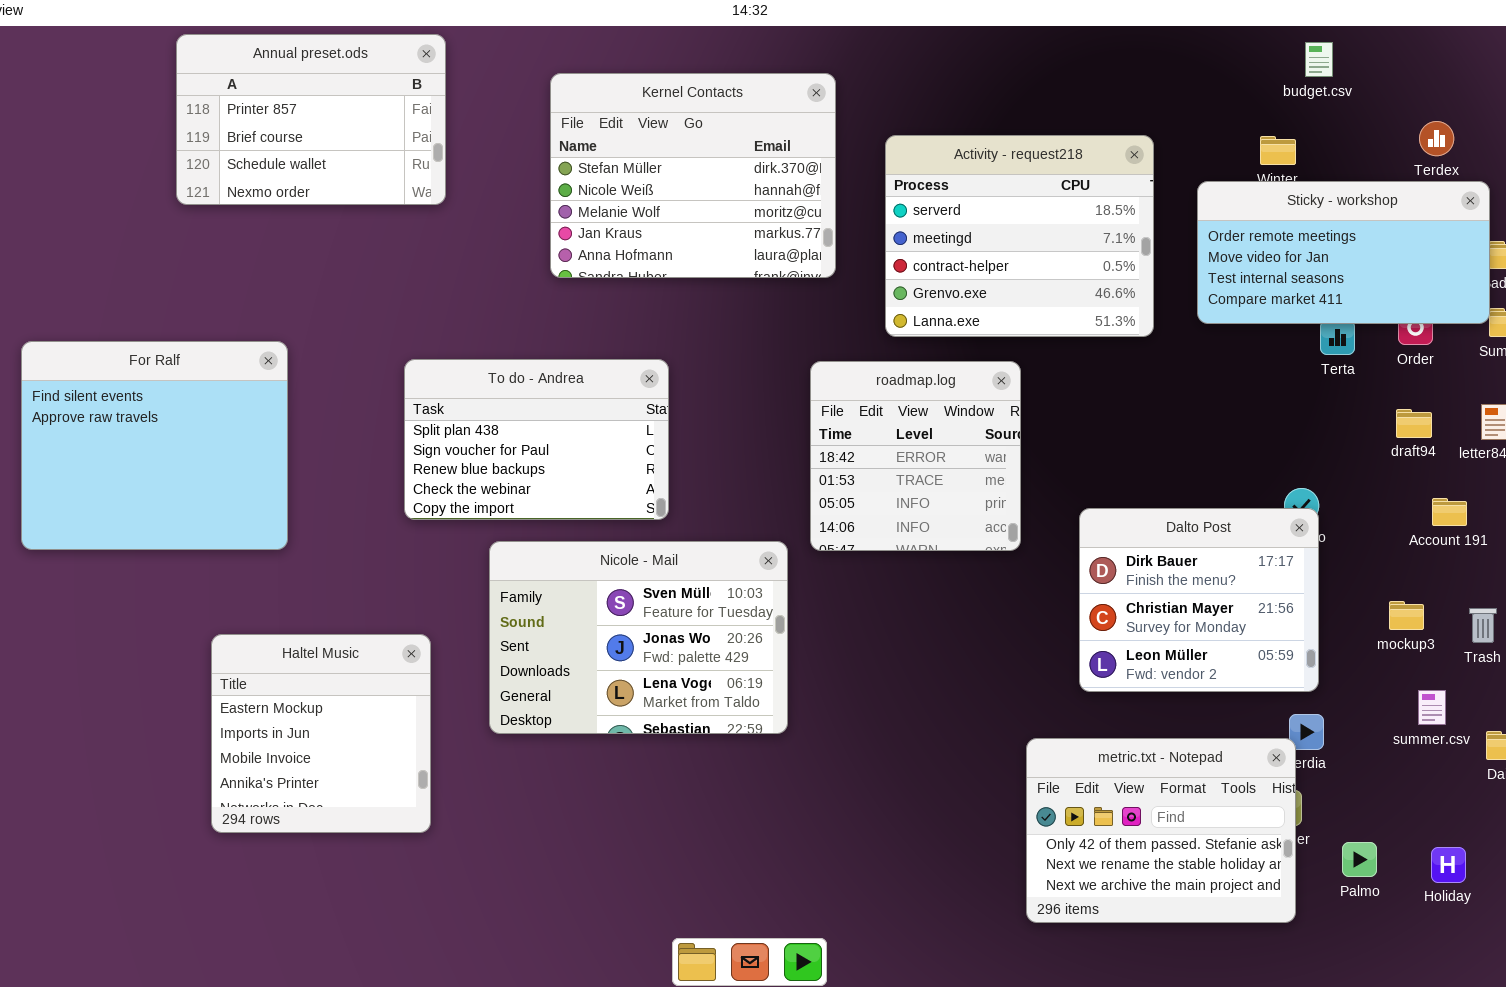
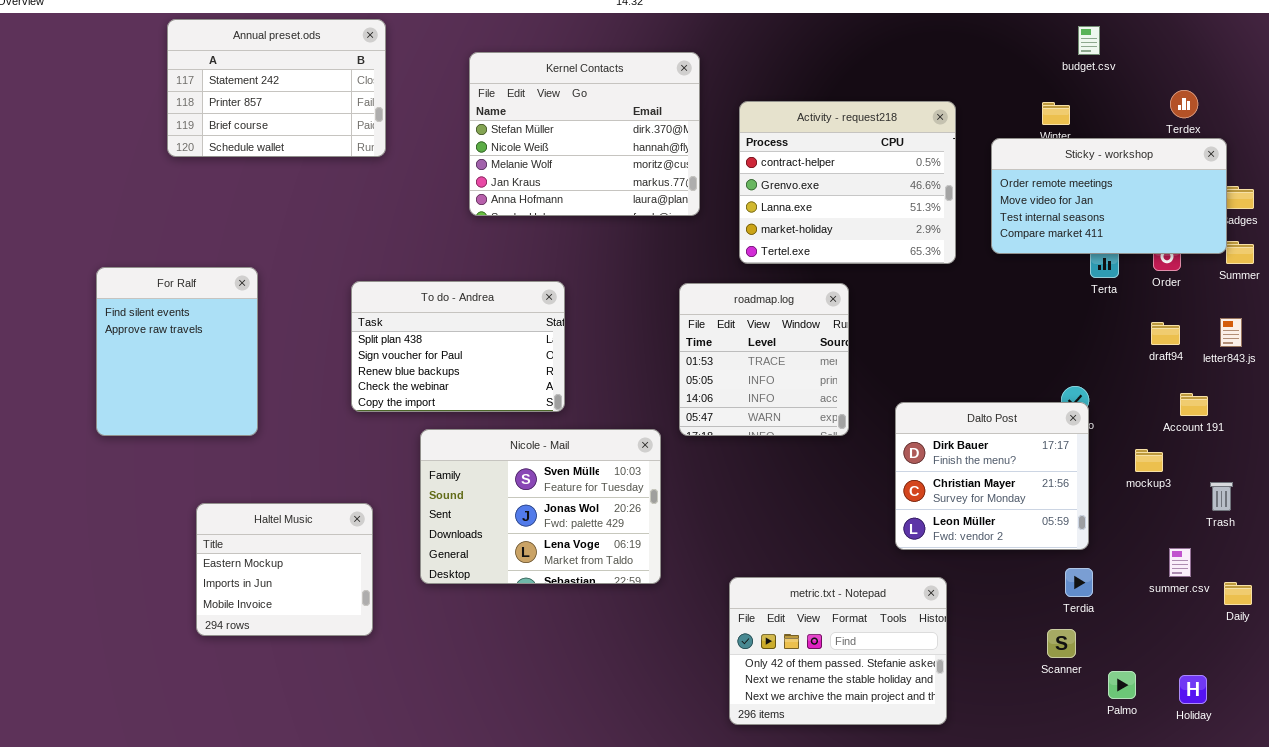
Annual preset.ods: [176,34,446,205] -> [167,19,386,157], scrolled up 1 row
Activity - request218: [885,135,1154,337] -> [739,101,956,264], scrolled down 2 rows
For Ralf: [21,341,288,550] -> [96,267,258,436], resized
roadmap.log: [810,361,1021,551] -> [679,283,849,436], scrolled down 1 row
mockup3: [1389,601,1424,630] -> [1135,449,1163,472], moved
Haltel Music: [211,634,431,833] -> [196,503,373,636], resized
metric.txt - Notepad: [1026,738,1296,923] -> [729,577,947,725], moved

